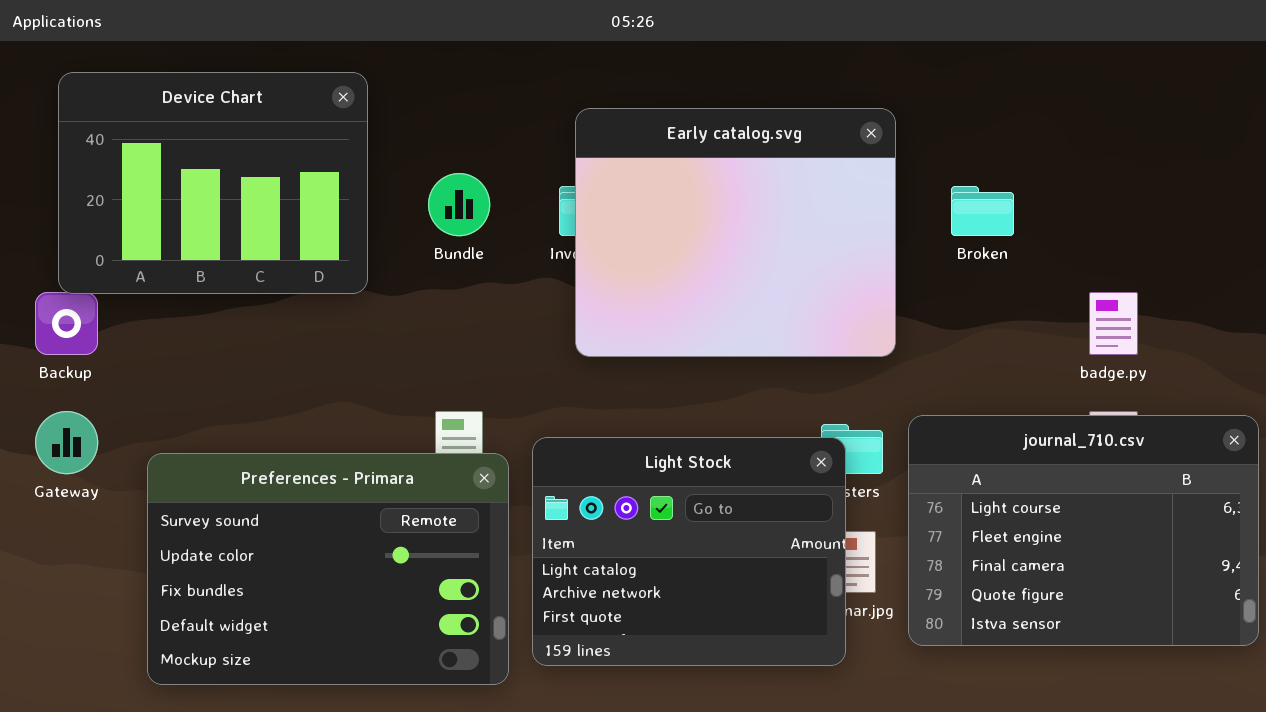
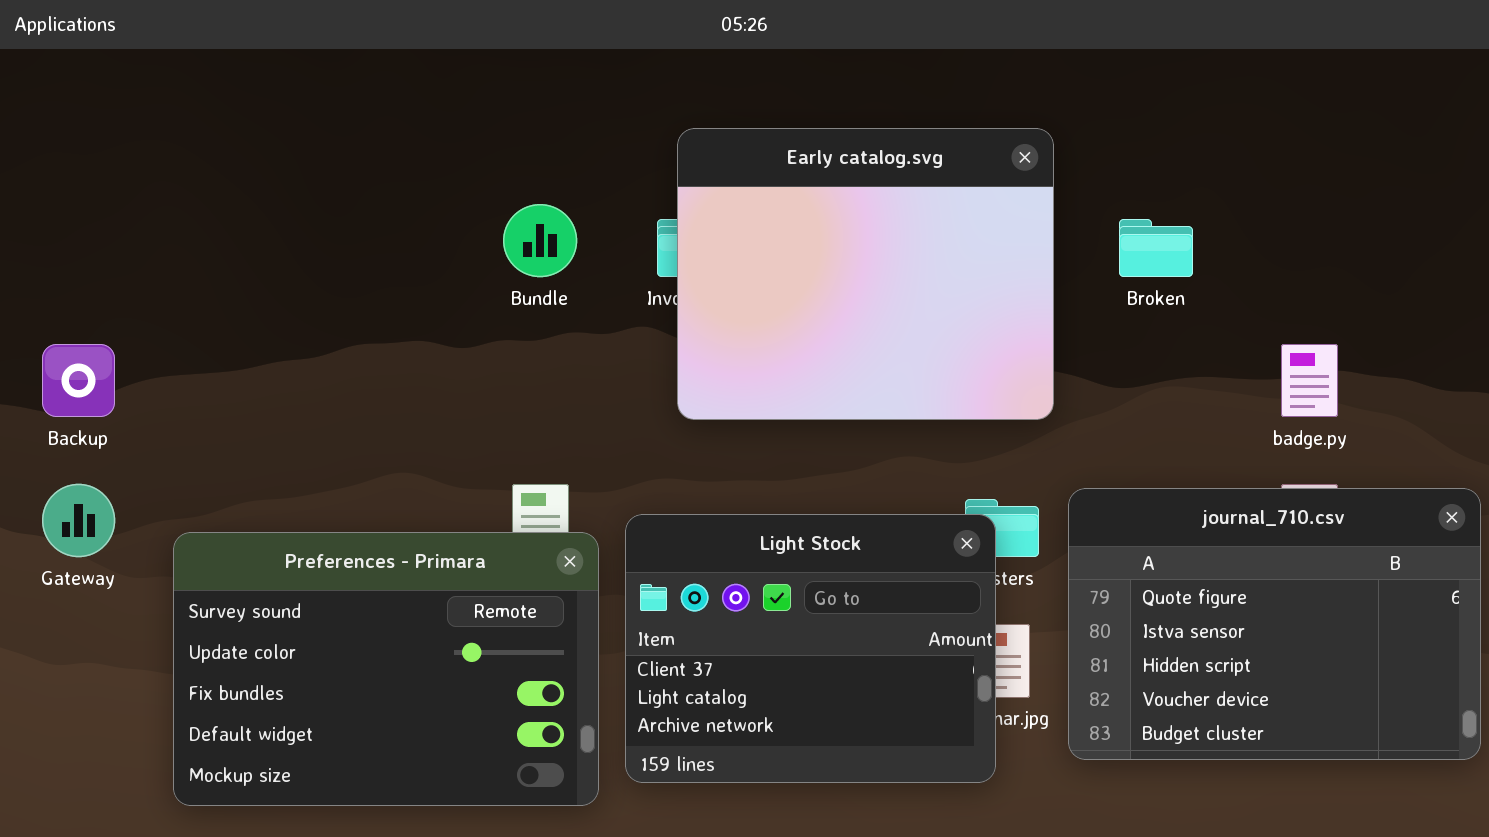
Device Chart: [58,72,368,294] -> none, closed
journal_710.csv: [908,415,1259,646] -> [1068,488,1481,760], scrolled down 3 rows
Light Stock: [532,437,846,666] -> [625,514,996,783], scrolled up 1 row

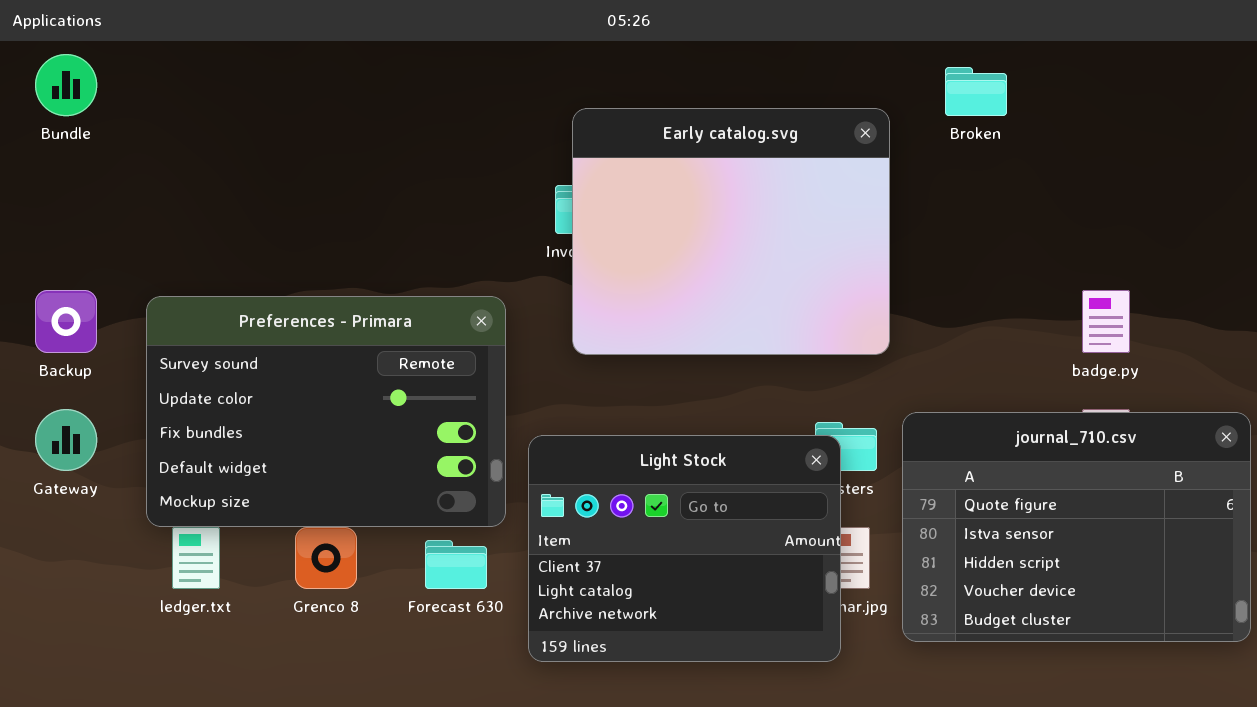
Bundle: [503,204,577,277] -> [35,54,97,116], moved
Broken: [1119,219,1193,277] -> [945,67,1007,116], moved
Preferences - Primara: [173,532,599,806] -> [146,296,506,527], moved

